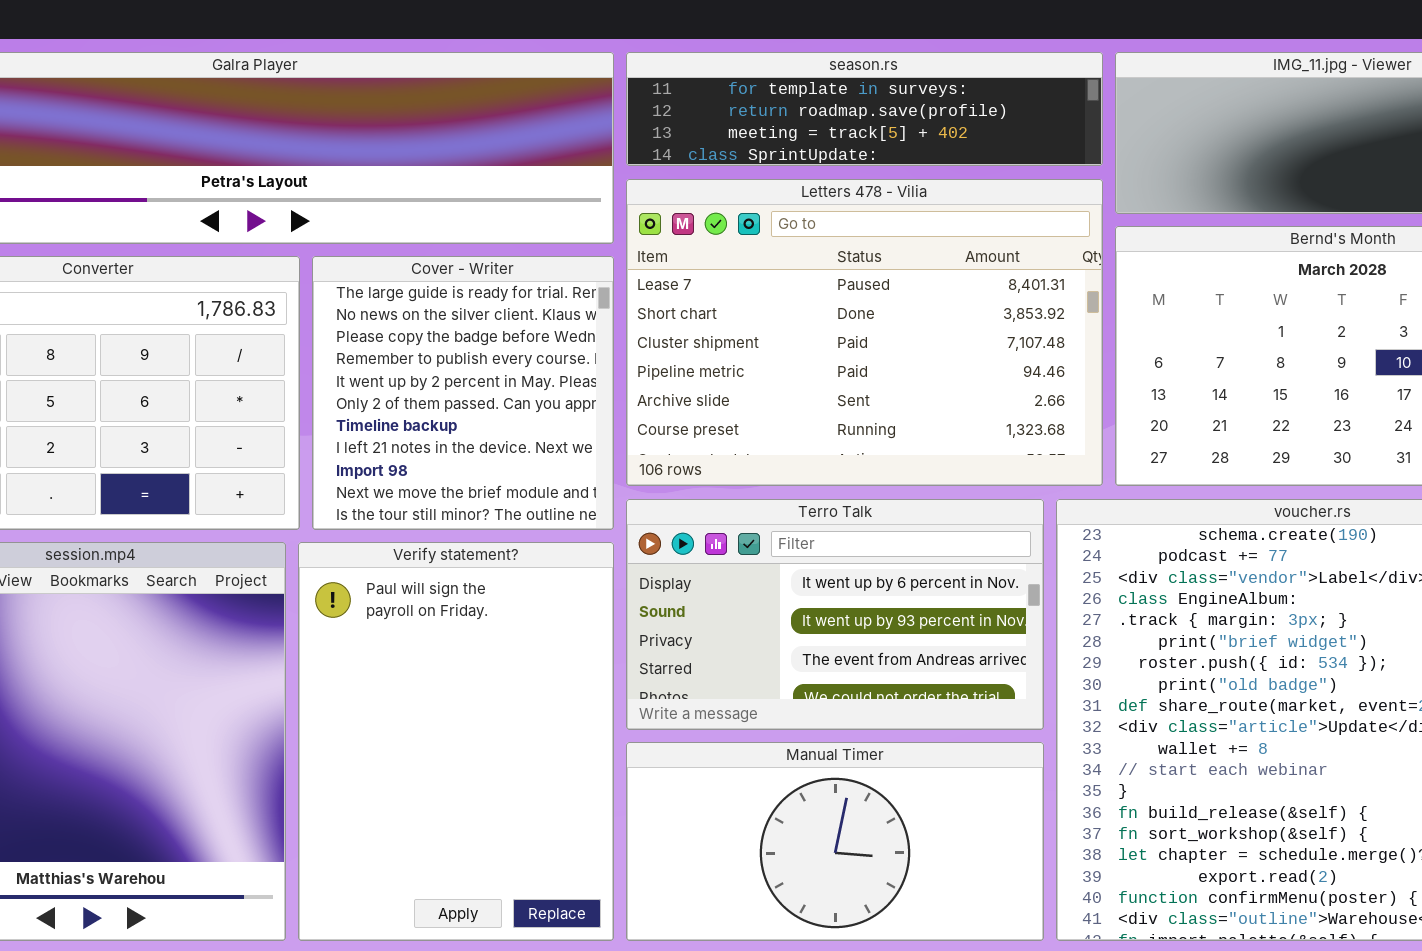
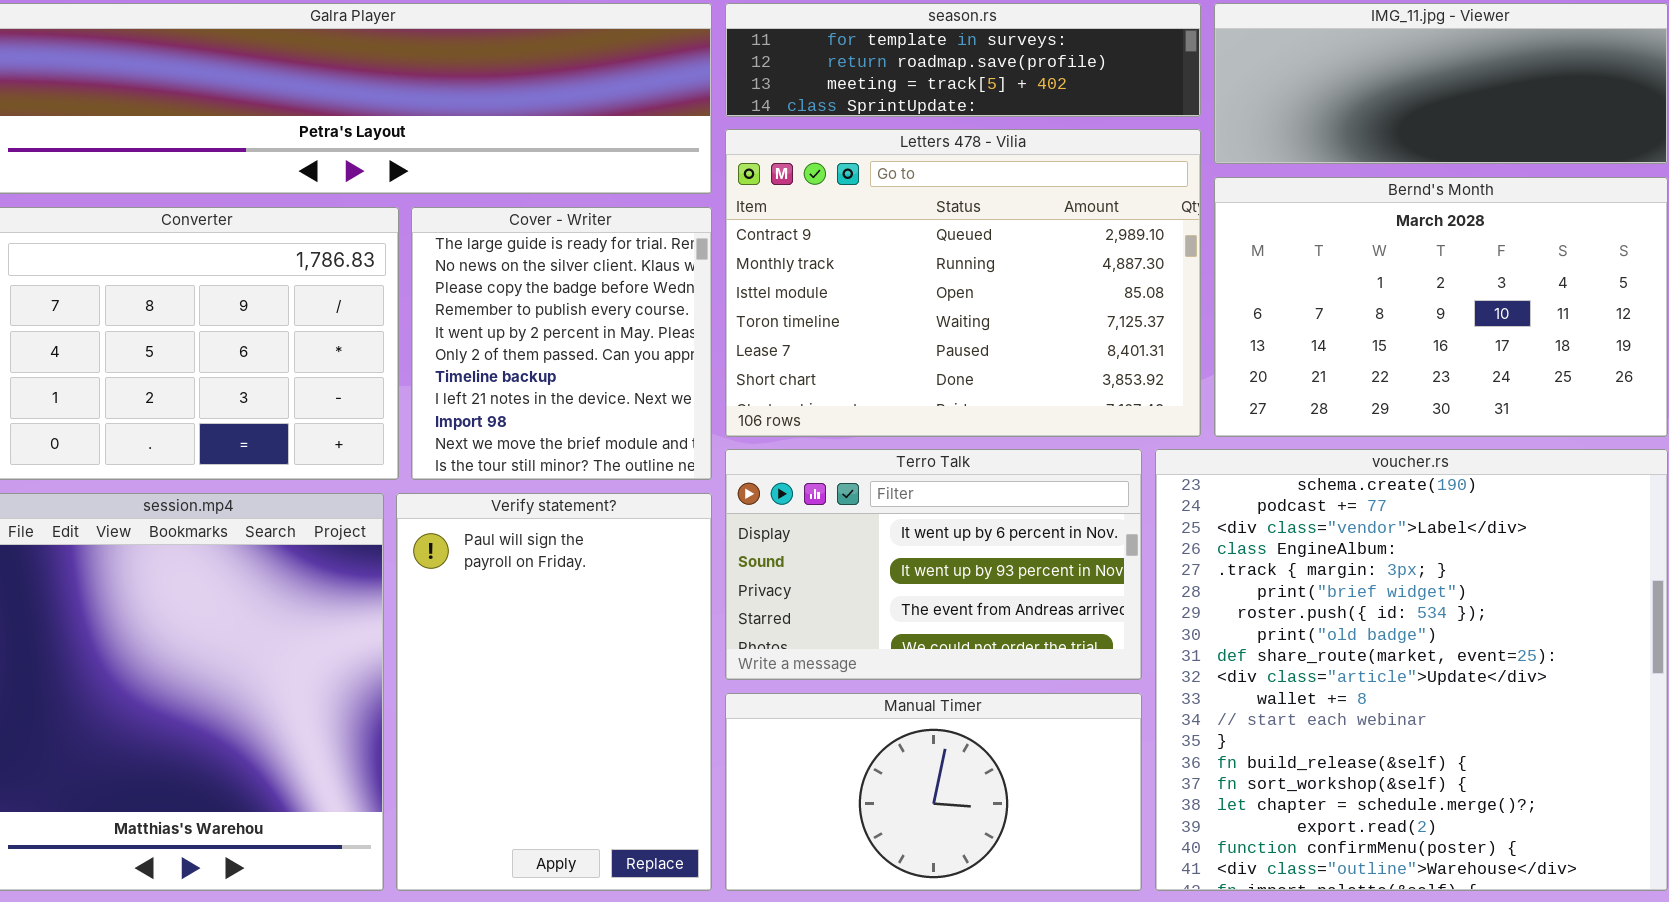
Letters 478 - Vilia: [626,179,1103,486] -> [725,129,1201,437], scrolled up 4 rows

